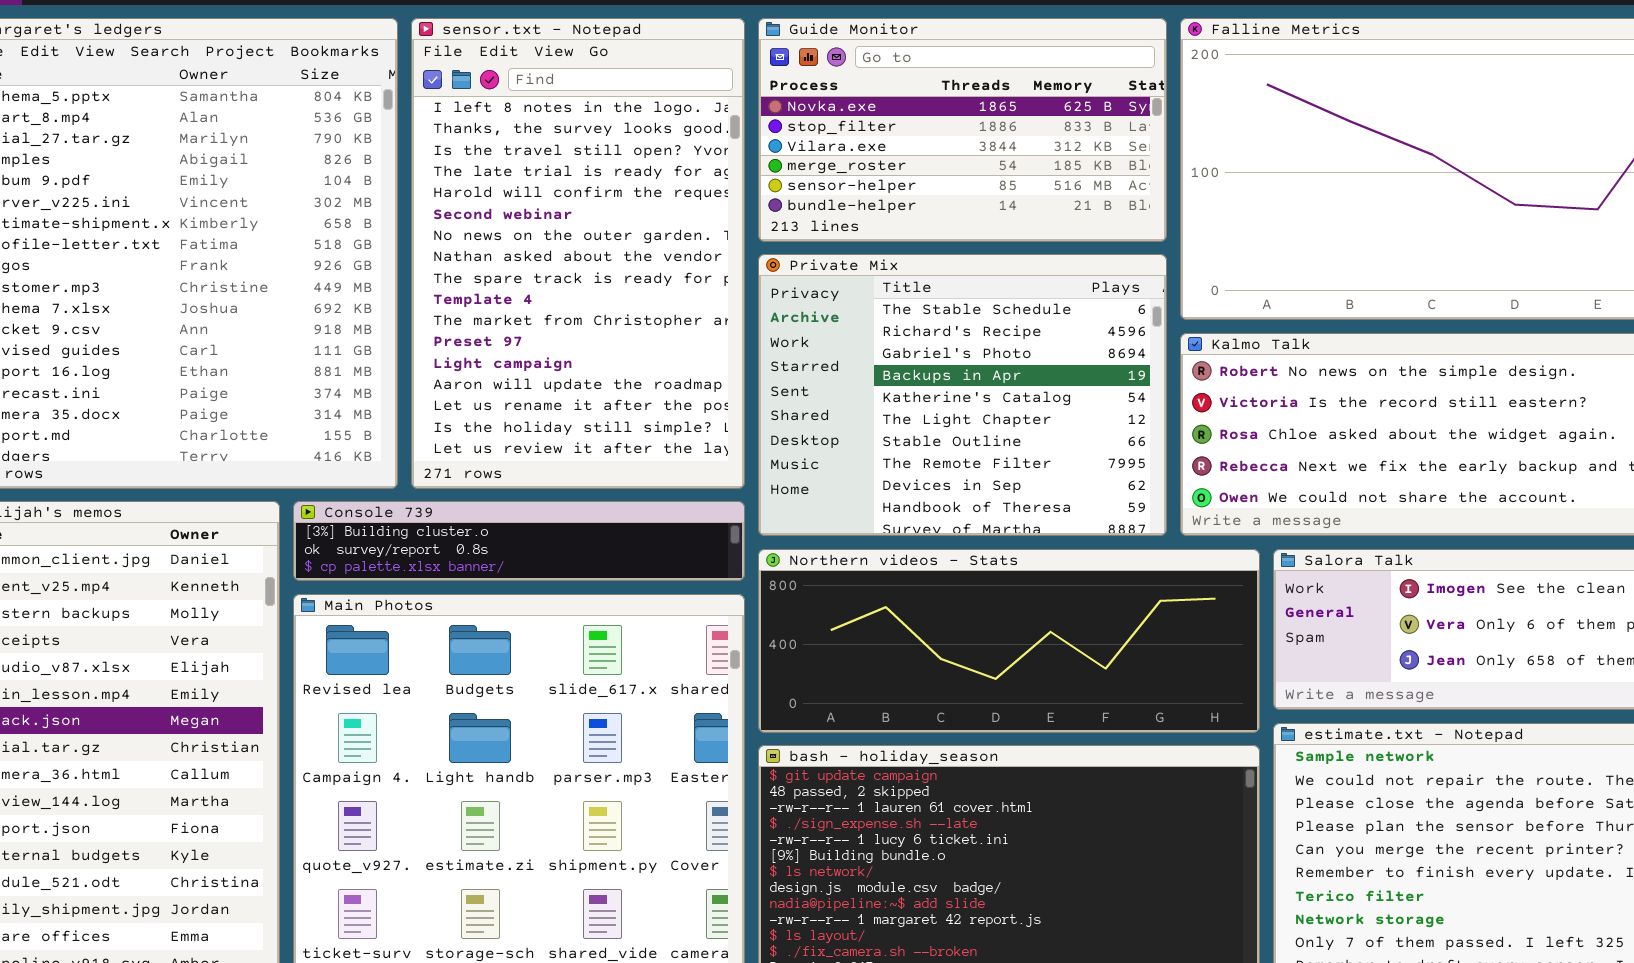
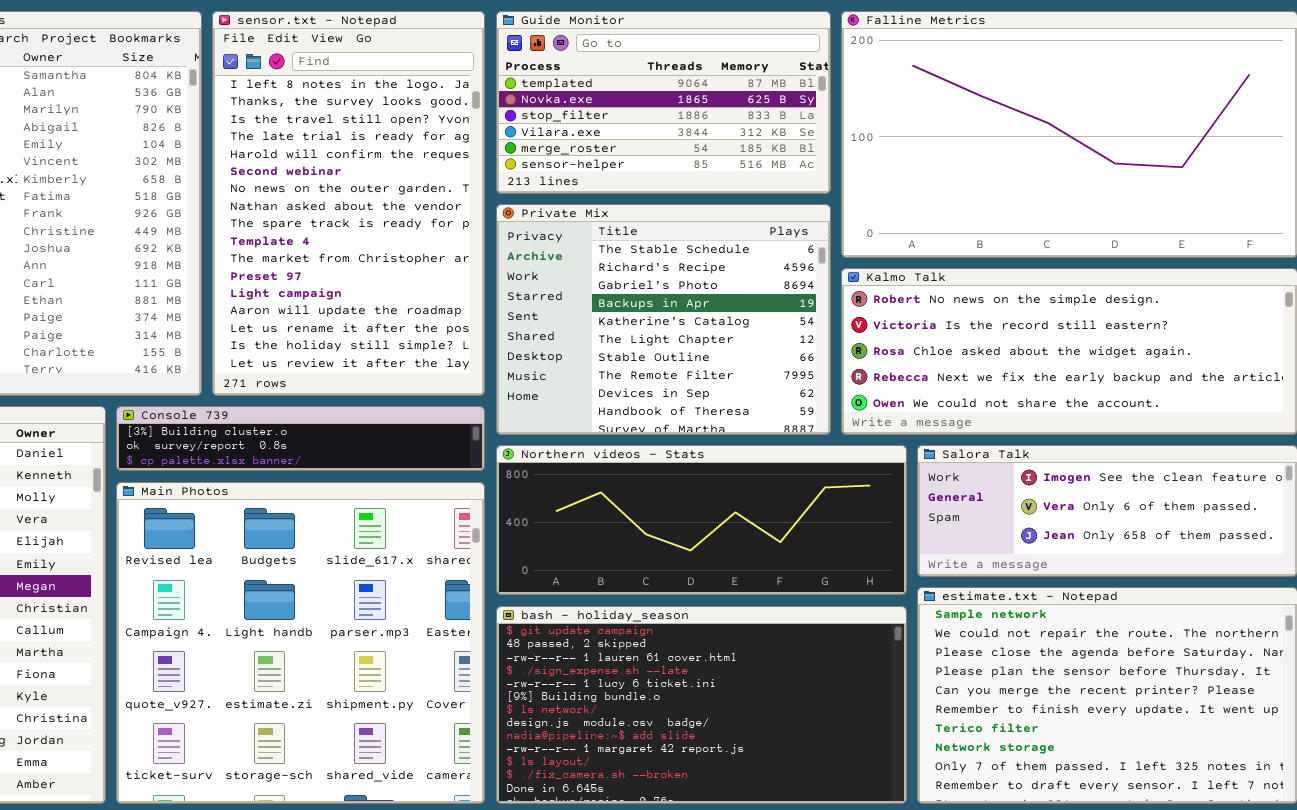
Guide Monitor: [758,18,1167,242] -> [496,11,831,194], scrolled up 1 row

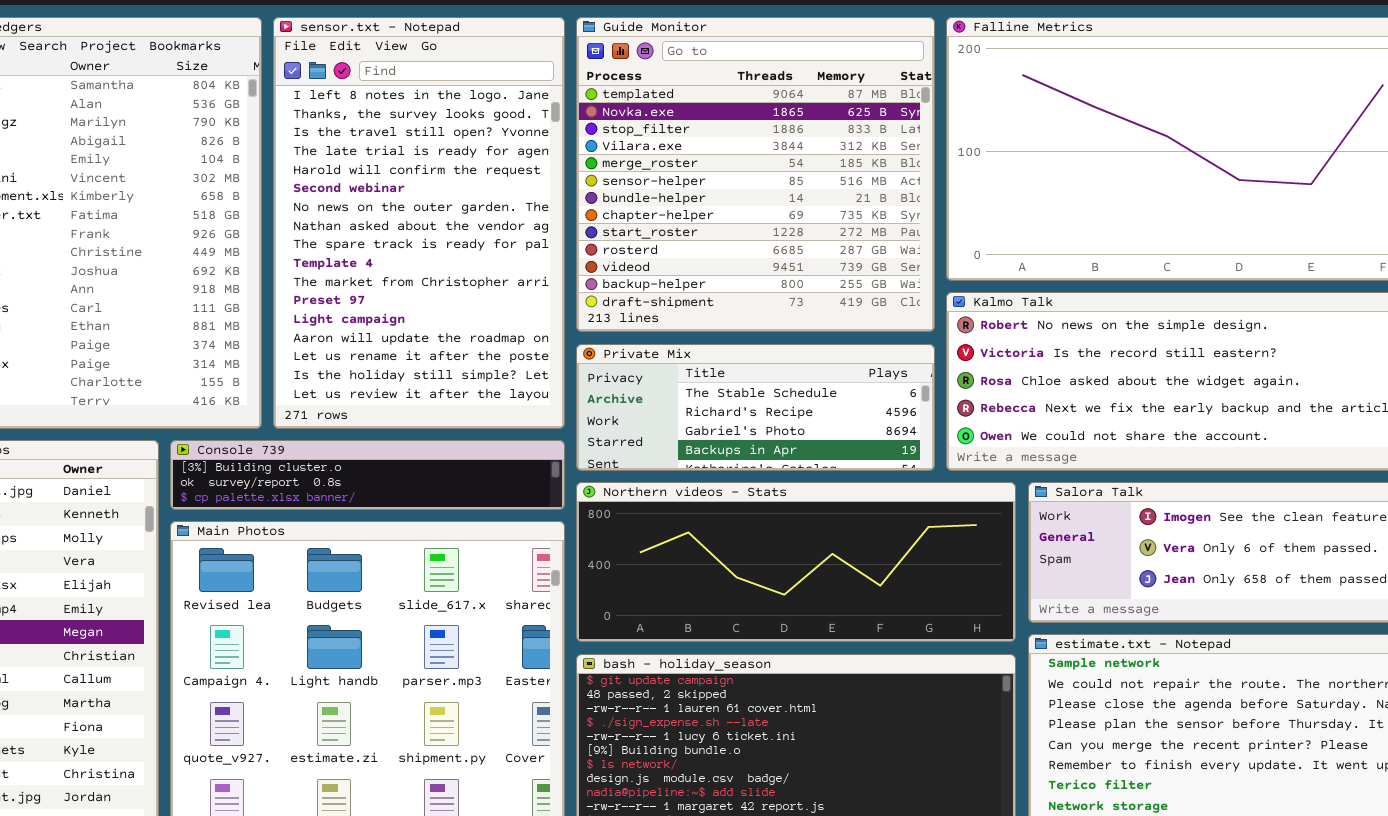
Guide Monitor: [496,11,831,194] -> [576,17,935,332], resized
Private Mix: [496,204,831,435] -> [576,344,935,471], resized

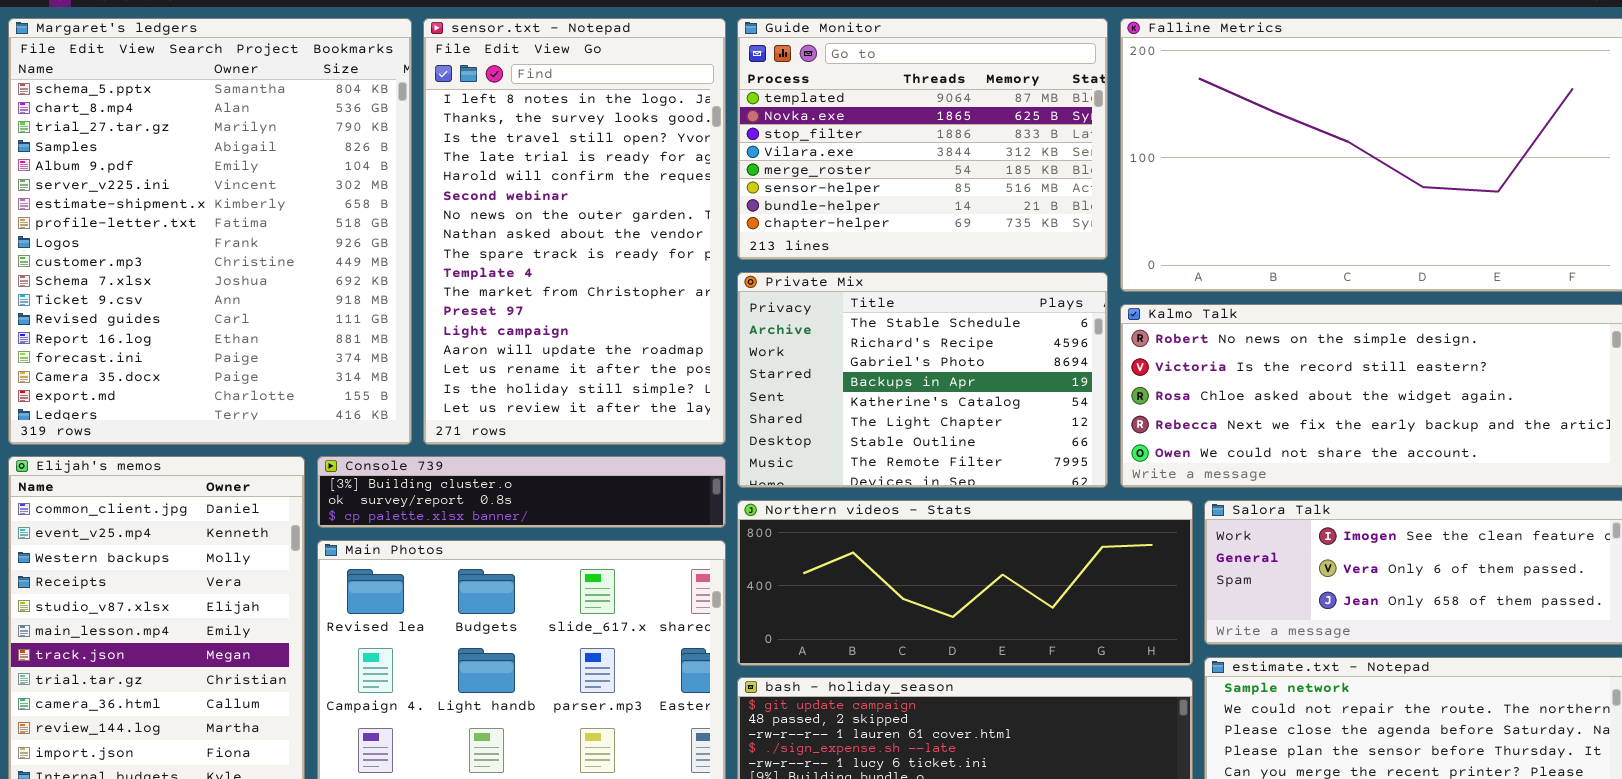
Guide Monitor: [576,17,935,332] -> [737,18,1108,260], resized
Private Mix: [576,344,935,471] -> [737,272,1108,488], resized

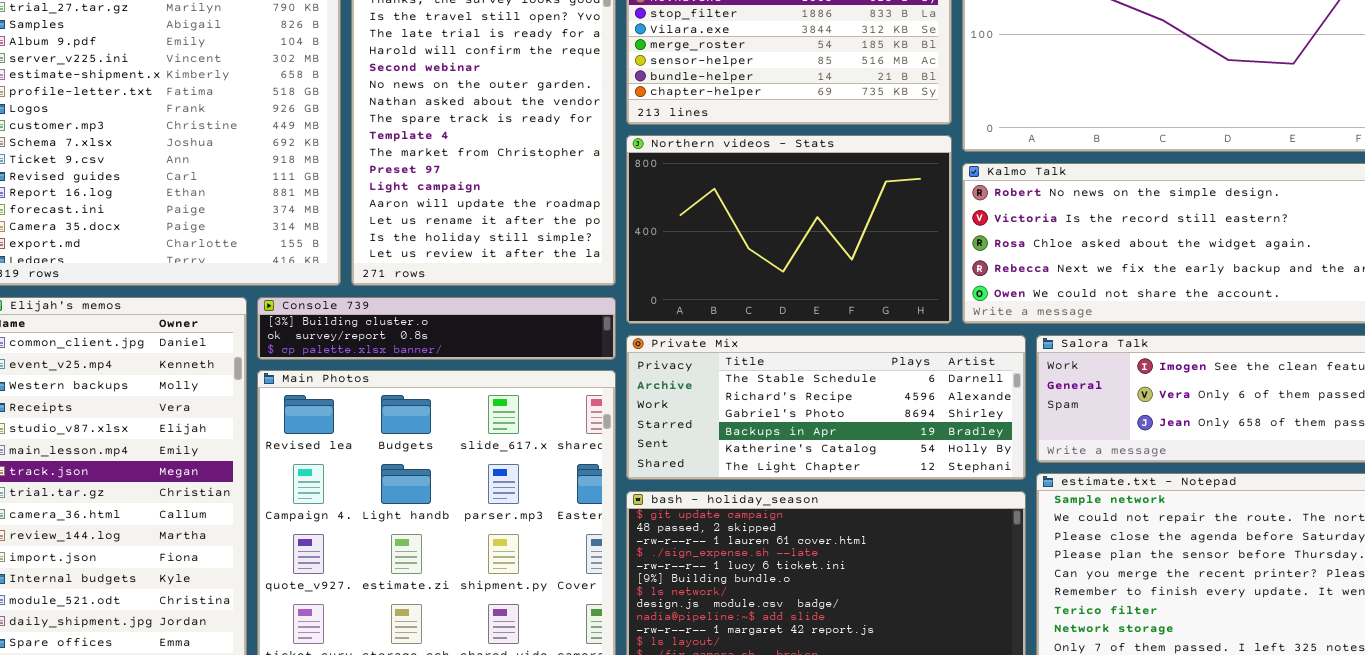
Private Mix: [737,272,1108,488] -> [626,335,1026,480], moved, resized
Northern videos - Stats: [737,500,1193,666] -> [626,135,952,324], moved, resized

